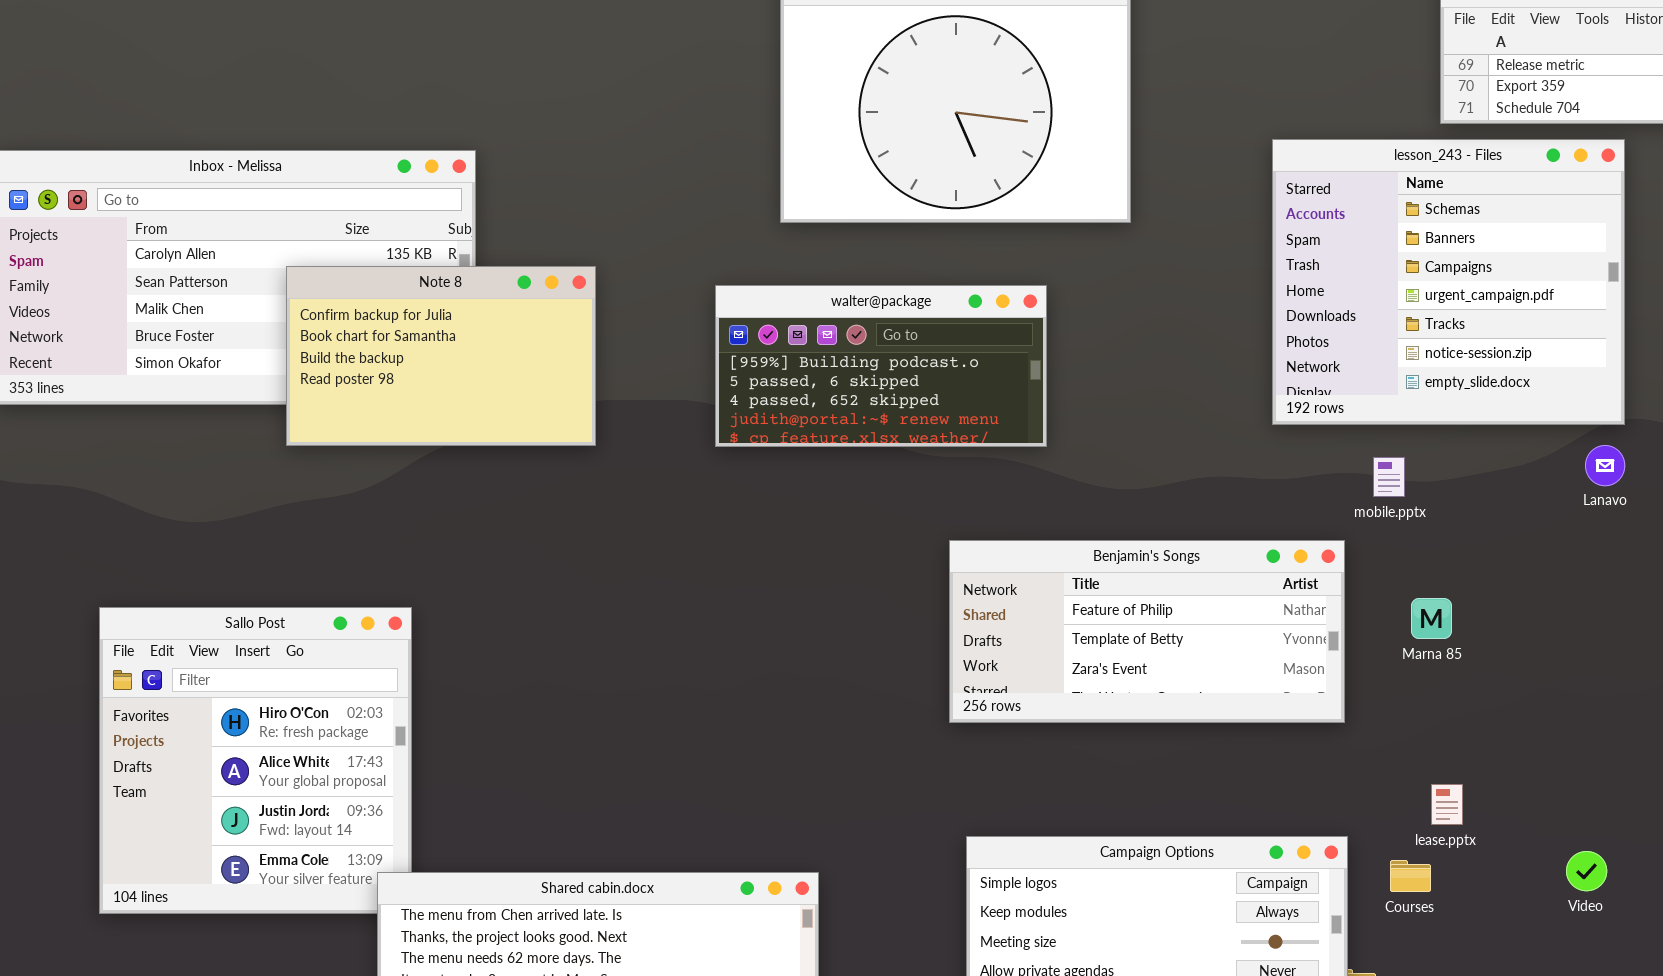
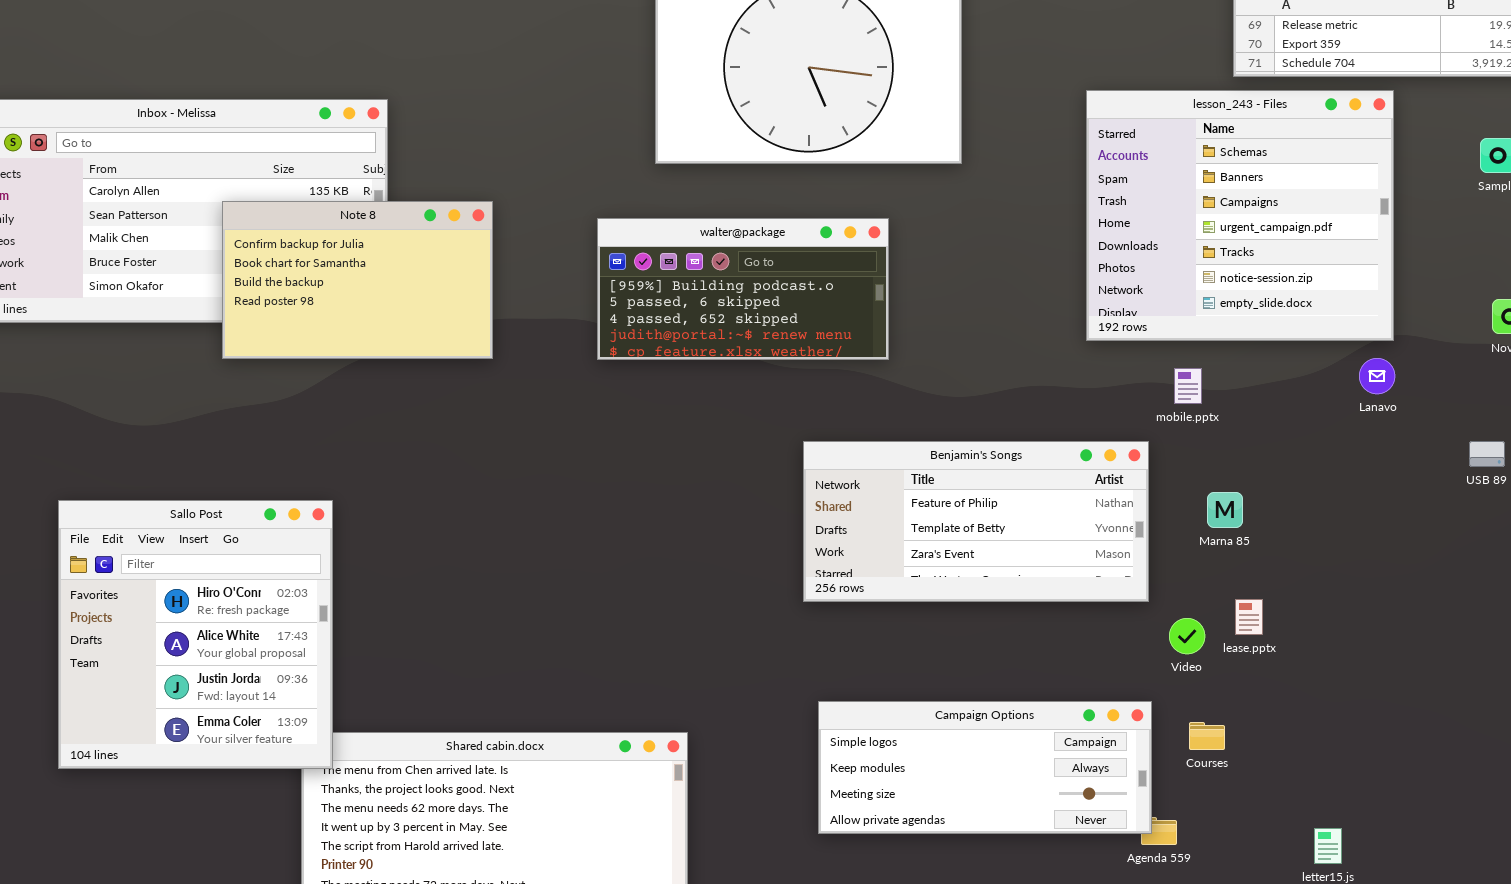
Sallo Post: [99,607,412,914] -> [58,500,333,769], raised
lease.pptx: [1431,784,1463,825] -> [1235,599,1263,635], moved
Video: [1566,851,1607,891] -> [1169,618,1205,654], moved

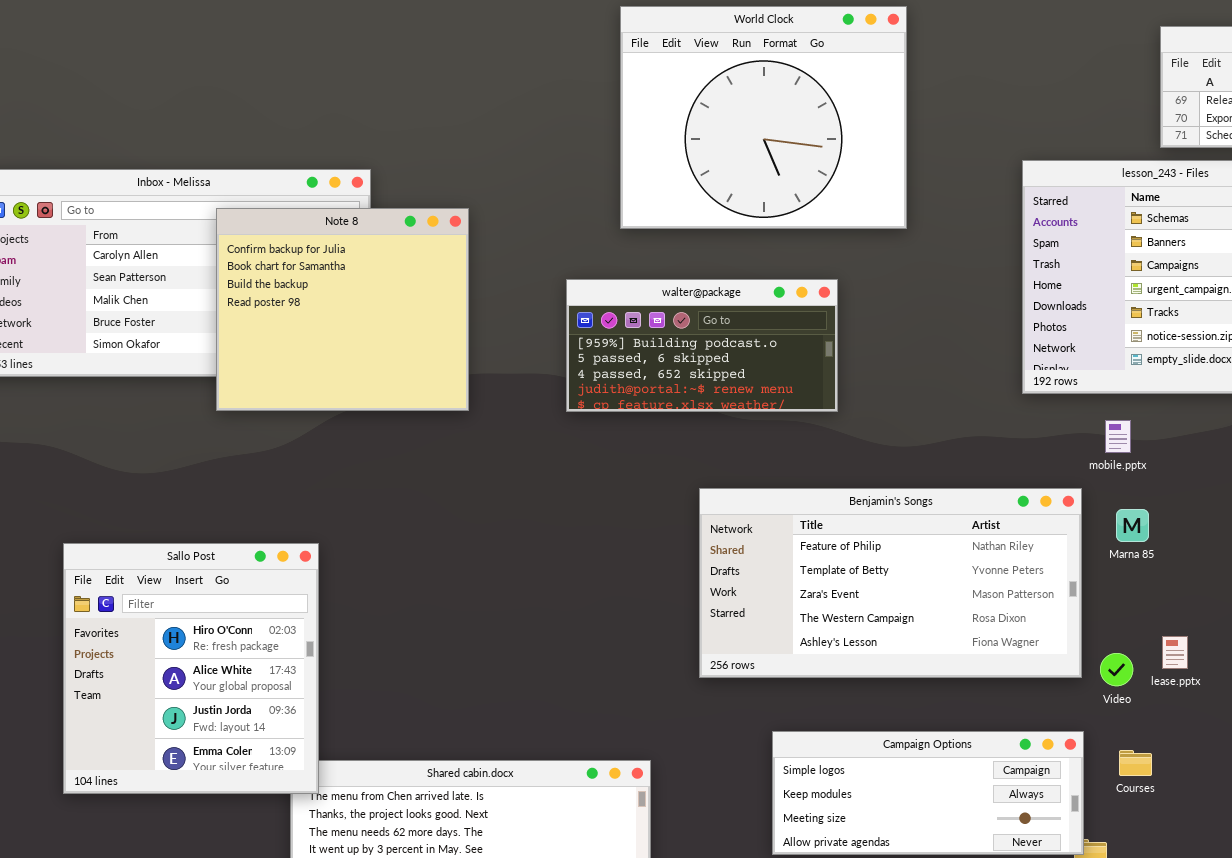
Note 8: [222,201,493,359] -> [216,208,469,411], resized
Benjamin's Songs: [803,441,1149,602] -> [699,488,1082,678], resized
Marna 85: [1207,492,1243,528] -> [1116,509,1149,542], moved

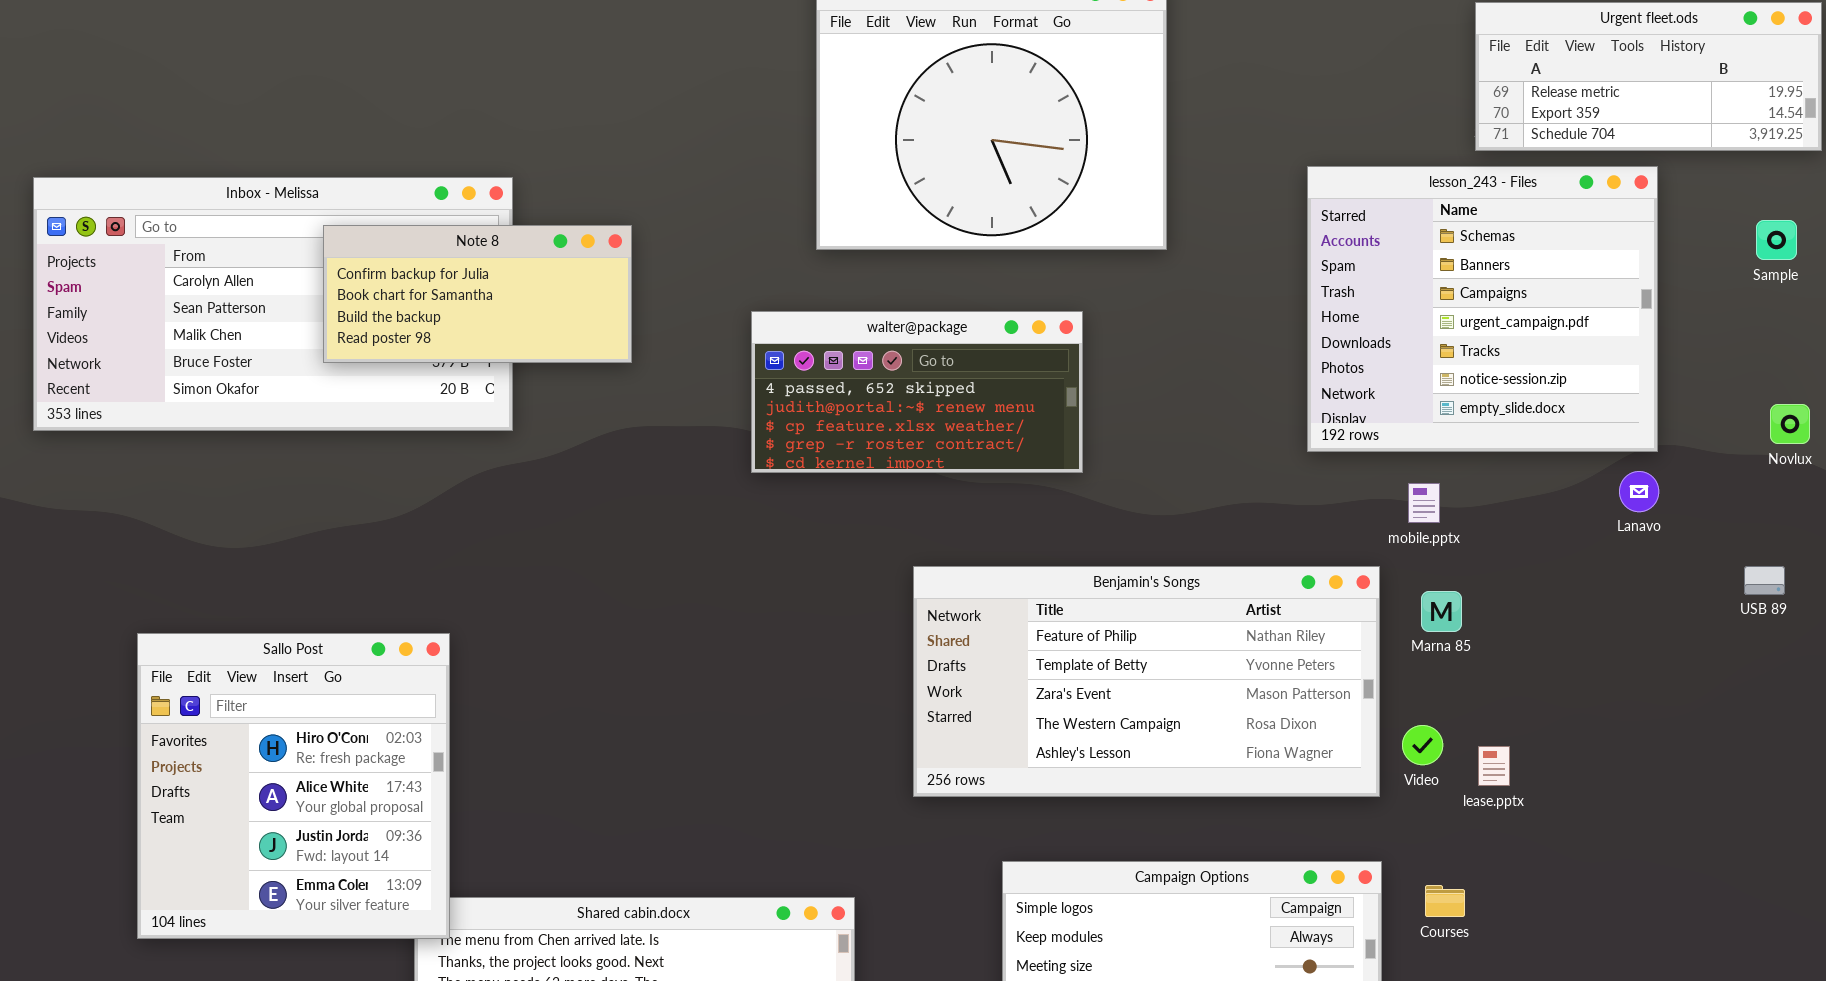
Note 8: [216,208,469,411] -> [323,225,632,363], resized
walter@package: [566,279,838,412] -> [751,311,1083,473], scrolled down 2 rows
Video: [1100,653,1133,686] -> [1402,725,1443,765], moved

